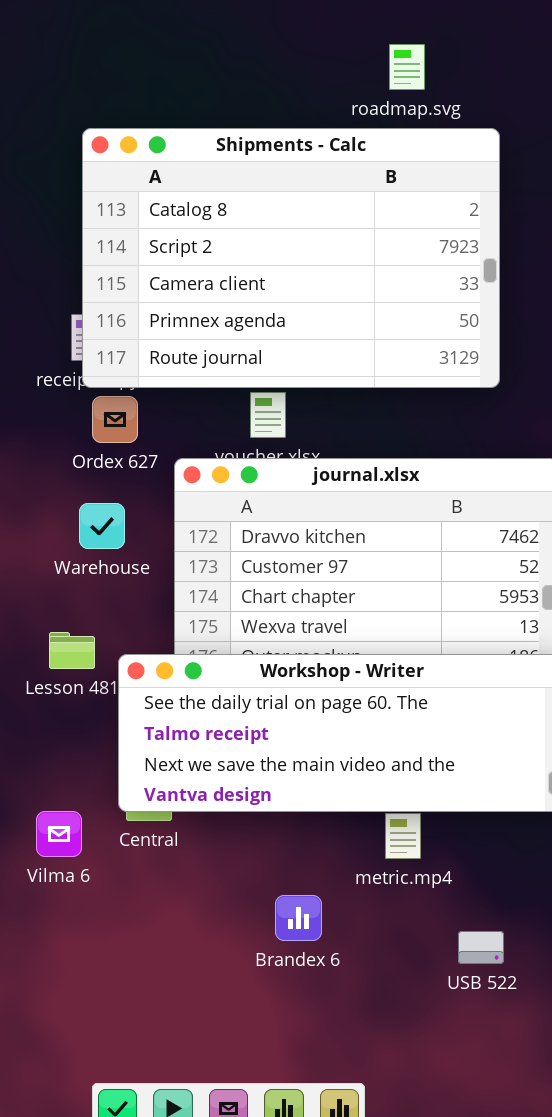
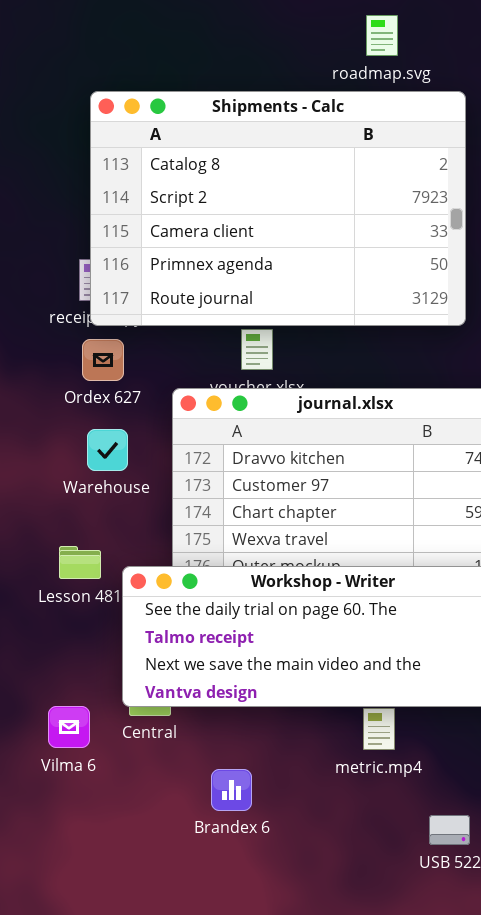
Ordex 627: [92,396,138,443] -> [82,339,124,381], moved
Brandex 6: [275,895,322,941] -> [211,769,252,811], moved

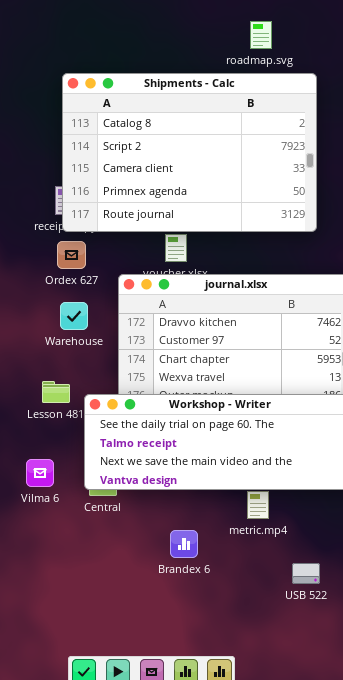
Vilma 6: [48,706,90,748] -> [26,459,54,487], moved
Brandex 6: [211,769,252,811] -> [170,530,198,558], moved

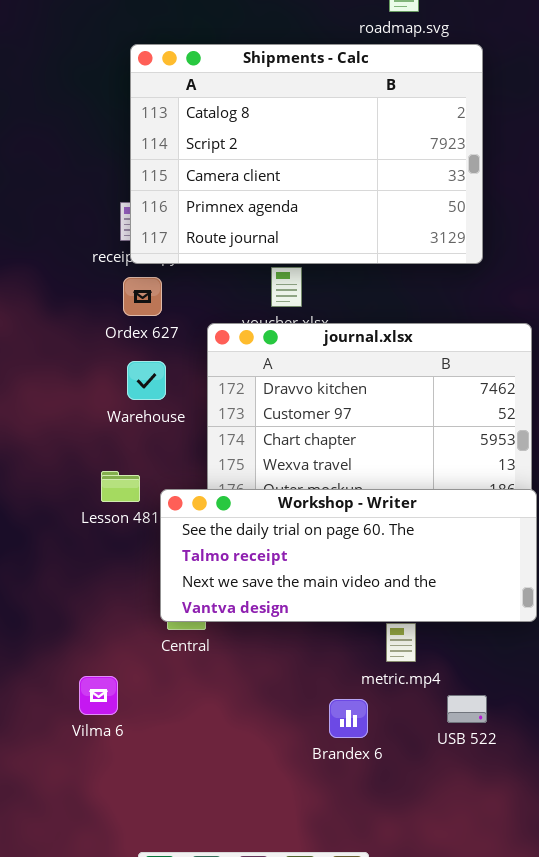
Vilma 6: [26,459,54,487] -> [79,676,118,715], moved
Brandex 6: [170,530,198,558] -> [329,699,368,738], moved
USB 522: [292,563,320,584] -> [447,695,487,723], moved

